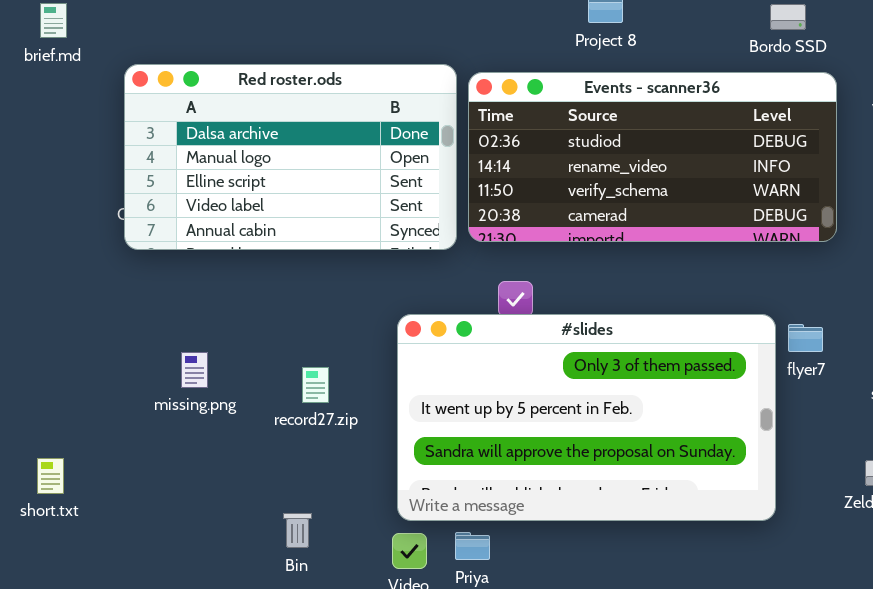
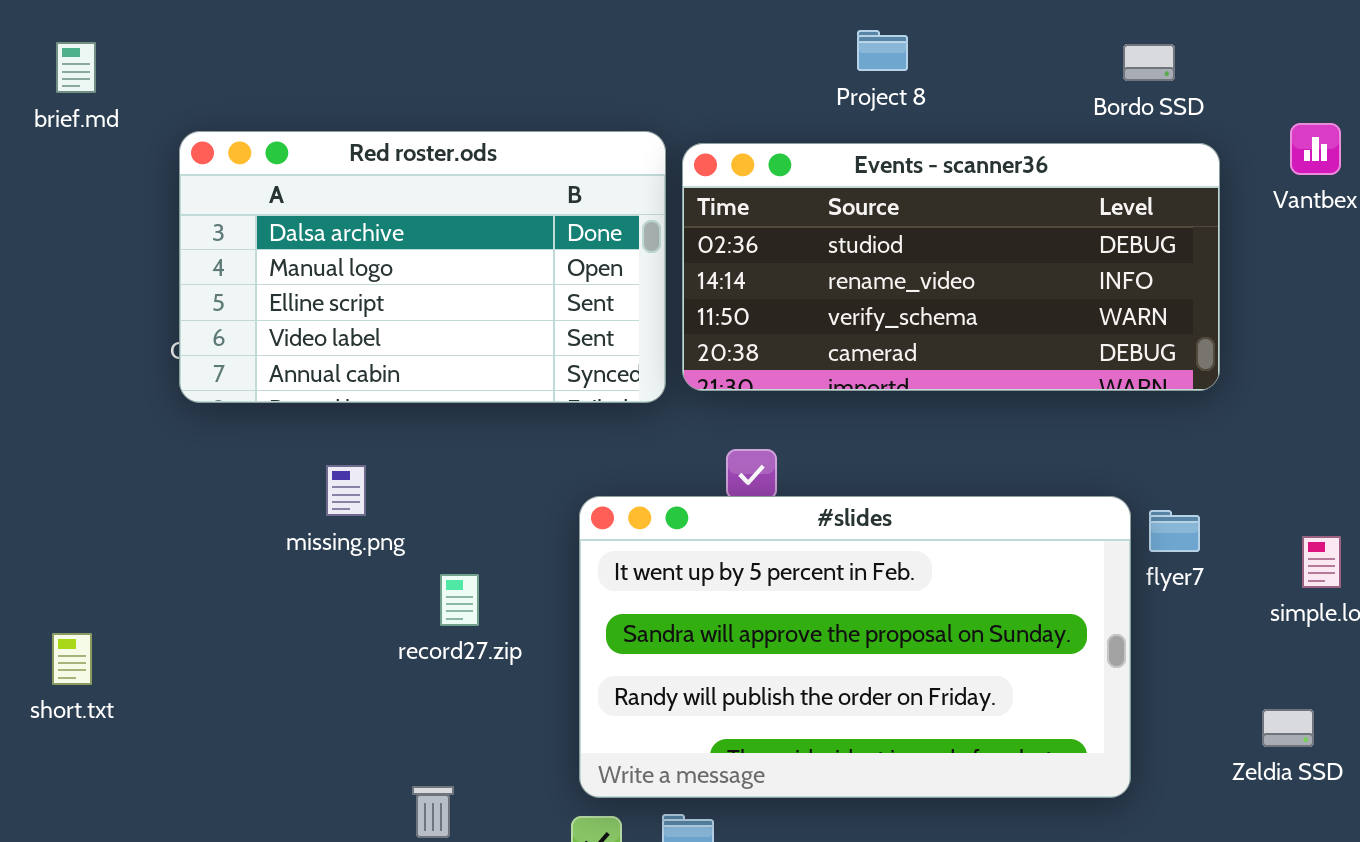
#slides: [397,314,776,521] -> [579,496,1131,798], scrolled down 1 row
missing.png: [181,352,208,388] -> [326,465,366,516], moved
short.txt: [37,458,64,494] -> [52,633,92,685], moved

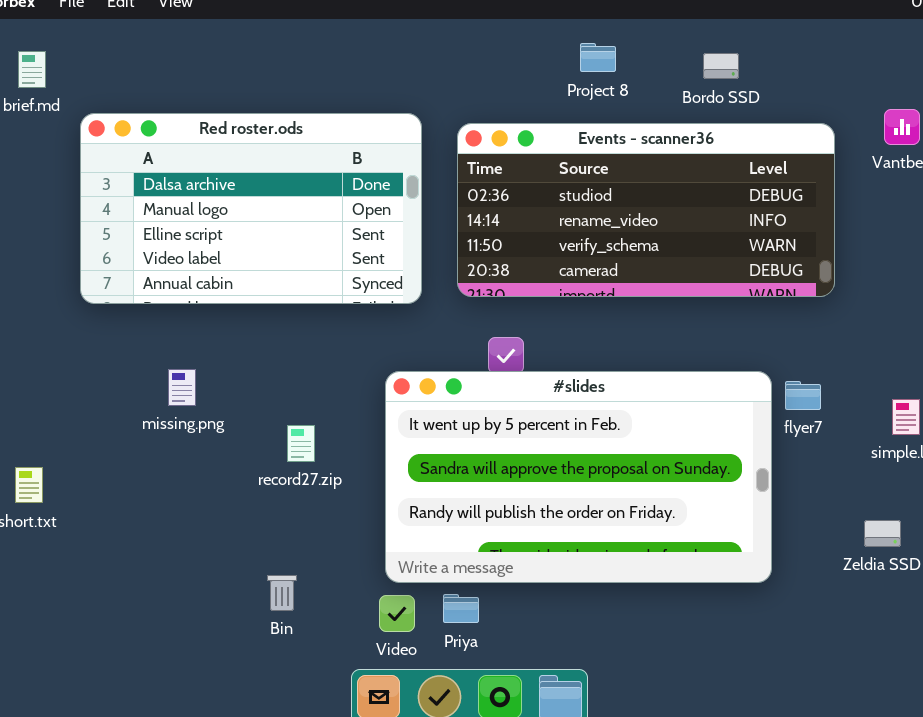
Bordo SSD: [1123,44,1175,81] -> [703,53,739,79], moved
Red roster.ods: [179,131,666,403] -> [80,113,422,304], moved
missing.png: [326,465,366,516] -> [168,369,196,406], moved

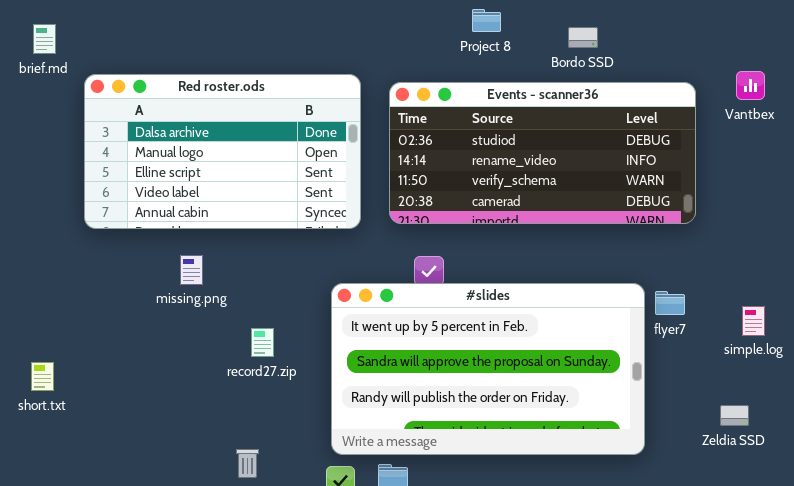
Project 8: [580,43,616,72] -> [472,9,501,32], moved
Bordo SSD: [703,53,739,79] -> [568,27,598,48], moved
missing.png: [168,369,196,406] -> [180,255,203,285], moved

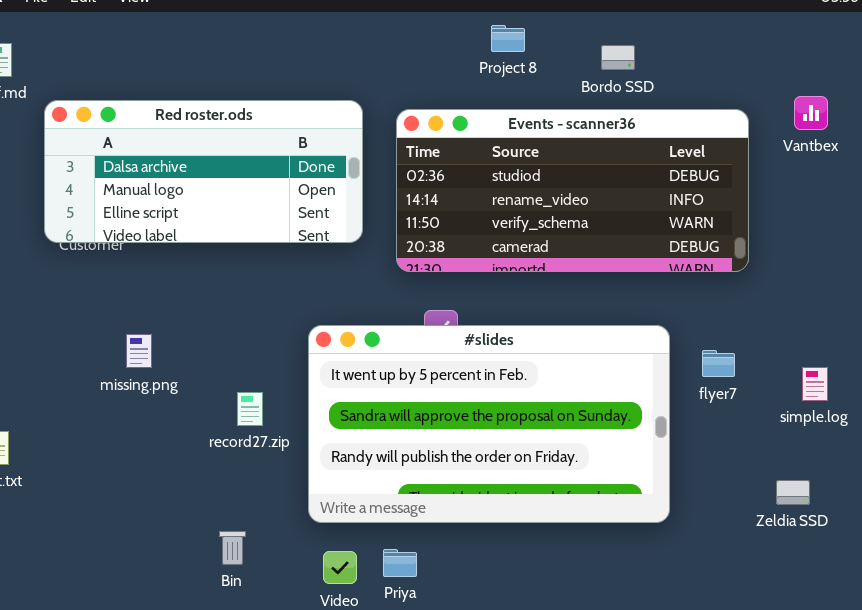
Red roster.ods: [84,74,361,229] -> [44,100,363,243], resized
missing.png: [180,255,203,285] -> [126,334,152,368], moved
#slides: [331,283,645,455] -> [308,325,670,523], moved

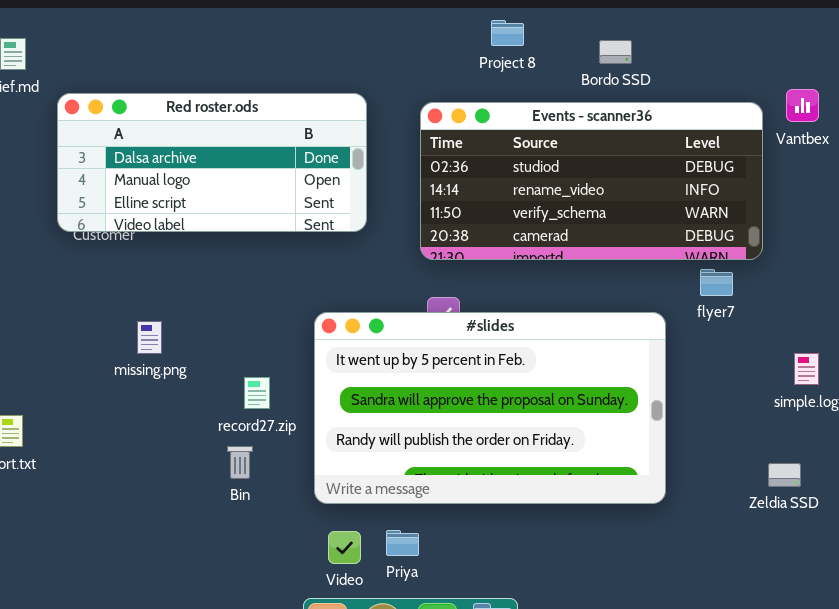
Events - scanner36: [396,109,749,272] -> [420,102,763,260], moved
flyer7: [702,350,735,377] -> [700,269,733,296], moved
Bin: [219,531,246,565] -> [227,446,253,479], moved

